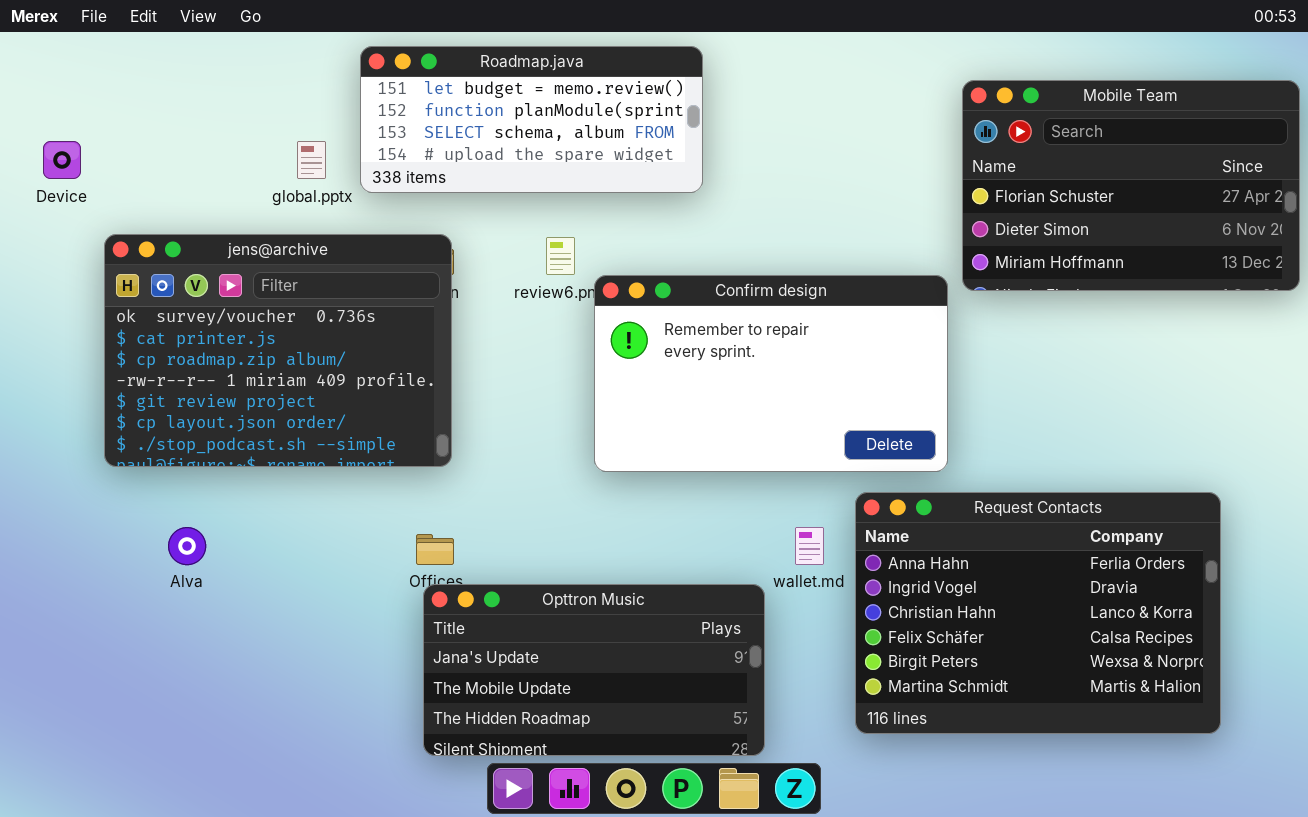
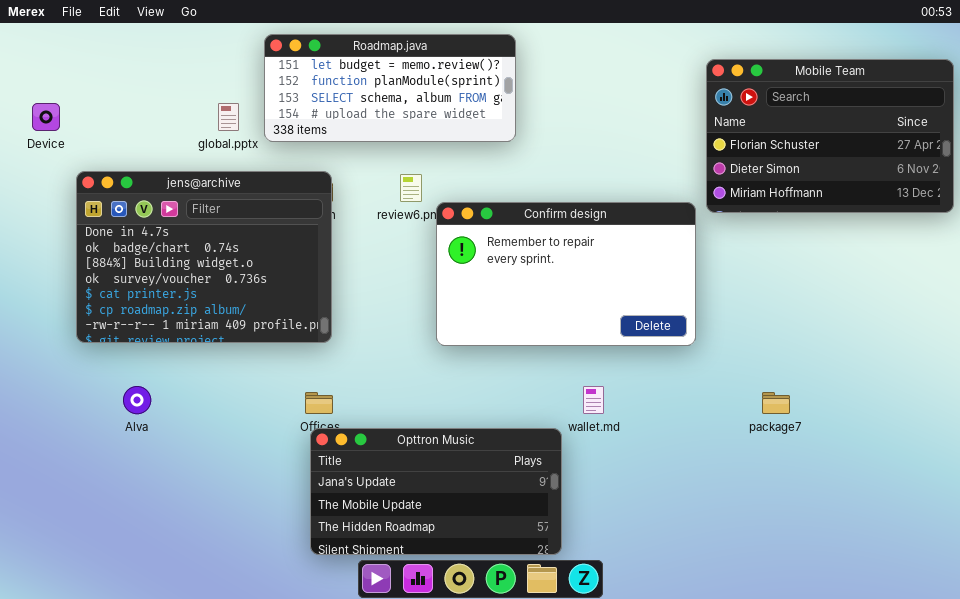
jens@archive: [104,234,452,467] -> [76,171,332,343], scrolled up 3 rows
Request Contacts: [855,492,1221,734] -> none, closed

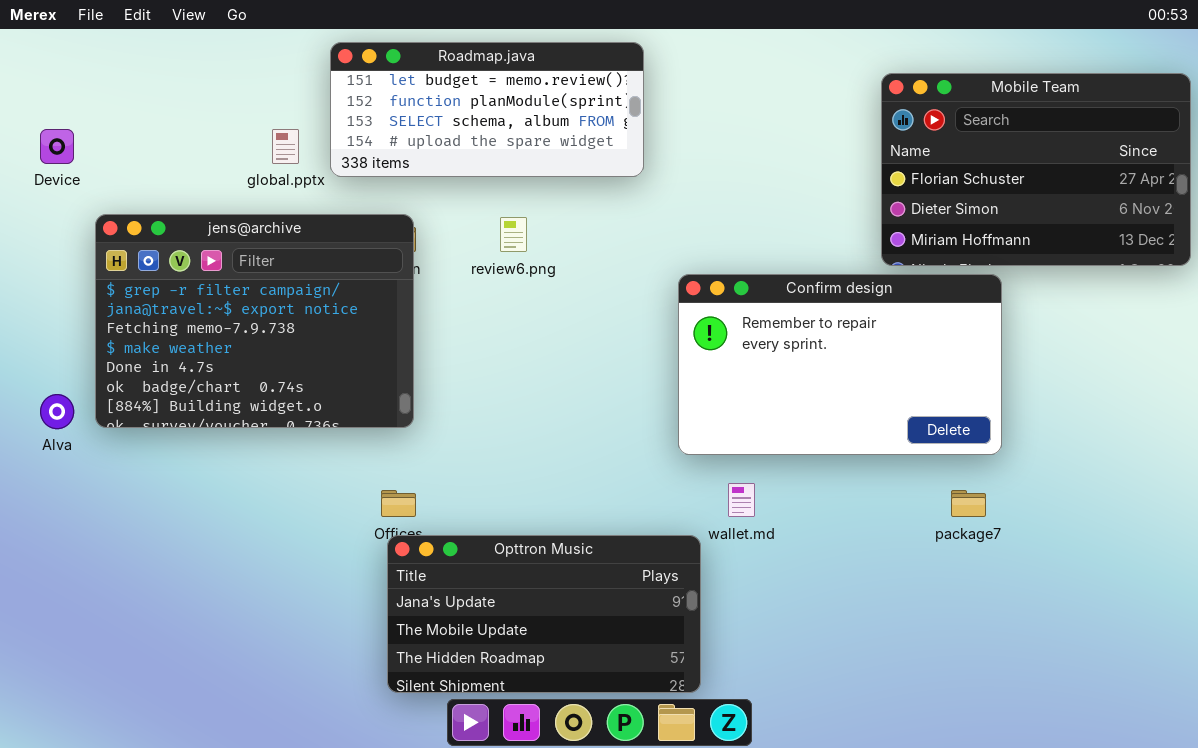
jens@archive: [76,171,332,343] -> [95,214,414,428], scrolled up 4 rows
Confirm design: [436,202,696,346] -> [678,274,1002,455], moved
Alva: [123,386,151,414] -> [40,394,74,429], moved

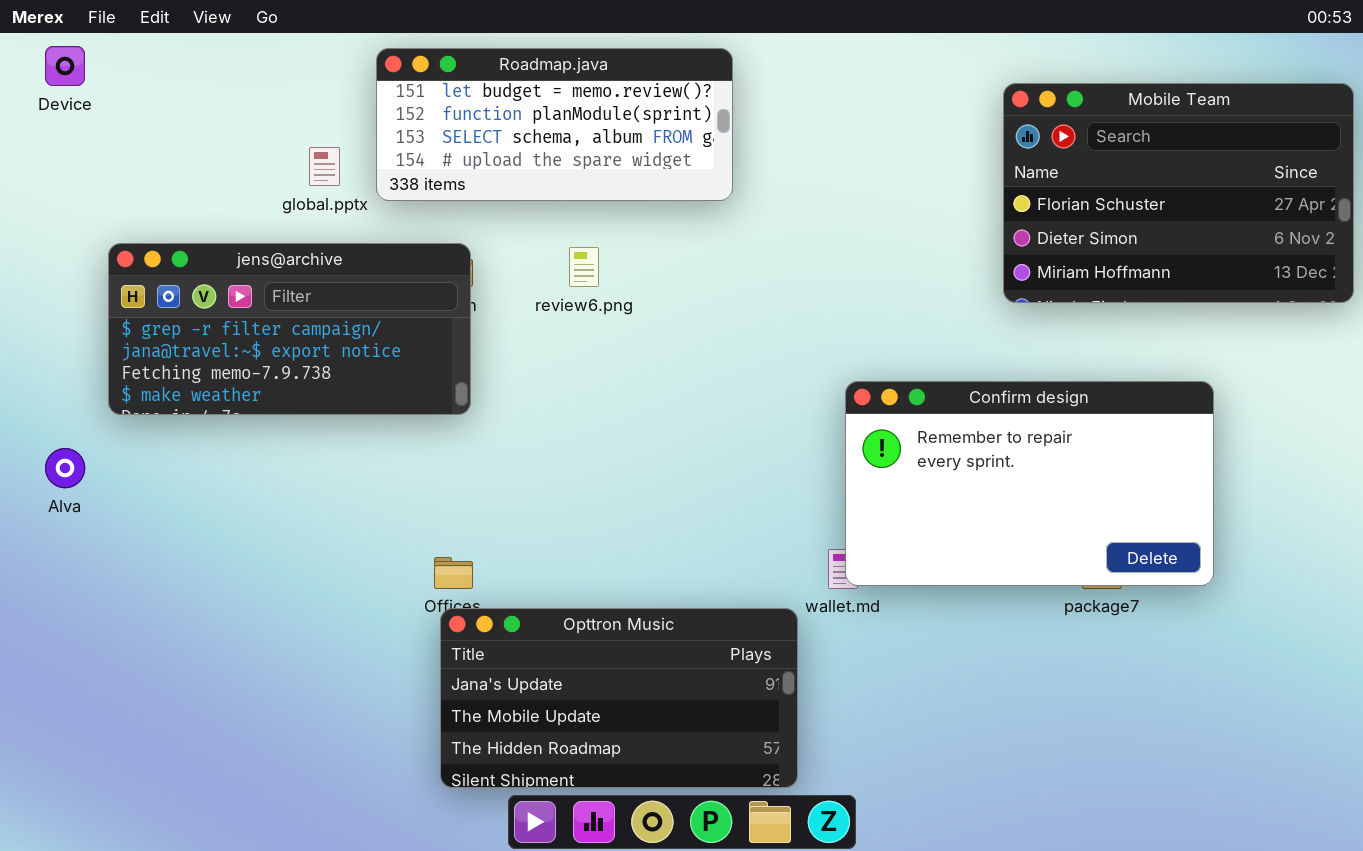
Device: [40,129,74,164] -> [45,46,85,86], moved
jens@archive: [95,214,414,428] -> [108,243,471,415], resized
Confirm design: [678,274,1002,455] -> [845,381,1214,586], moved

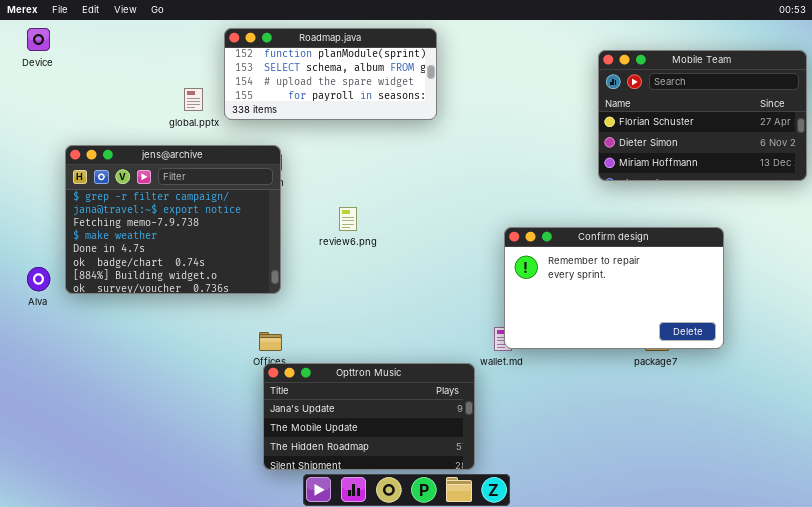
Roadmap.java: [376,48,733,201] -> [224,28,437,120], scrolled down 1 row
jens@archive: [108,243,471,415] -> [65,145,281,294], resized
review6.png: [569,247,599,287] -> [339,207,357,231], moved

